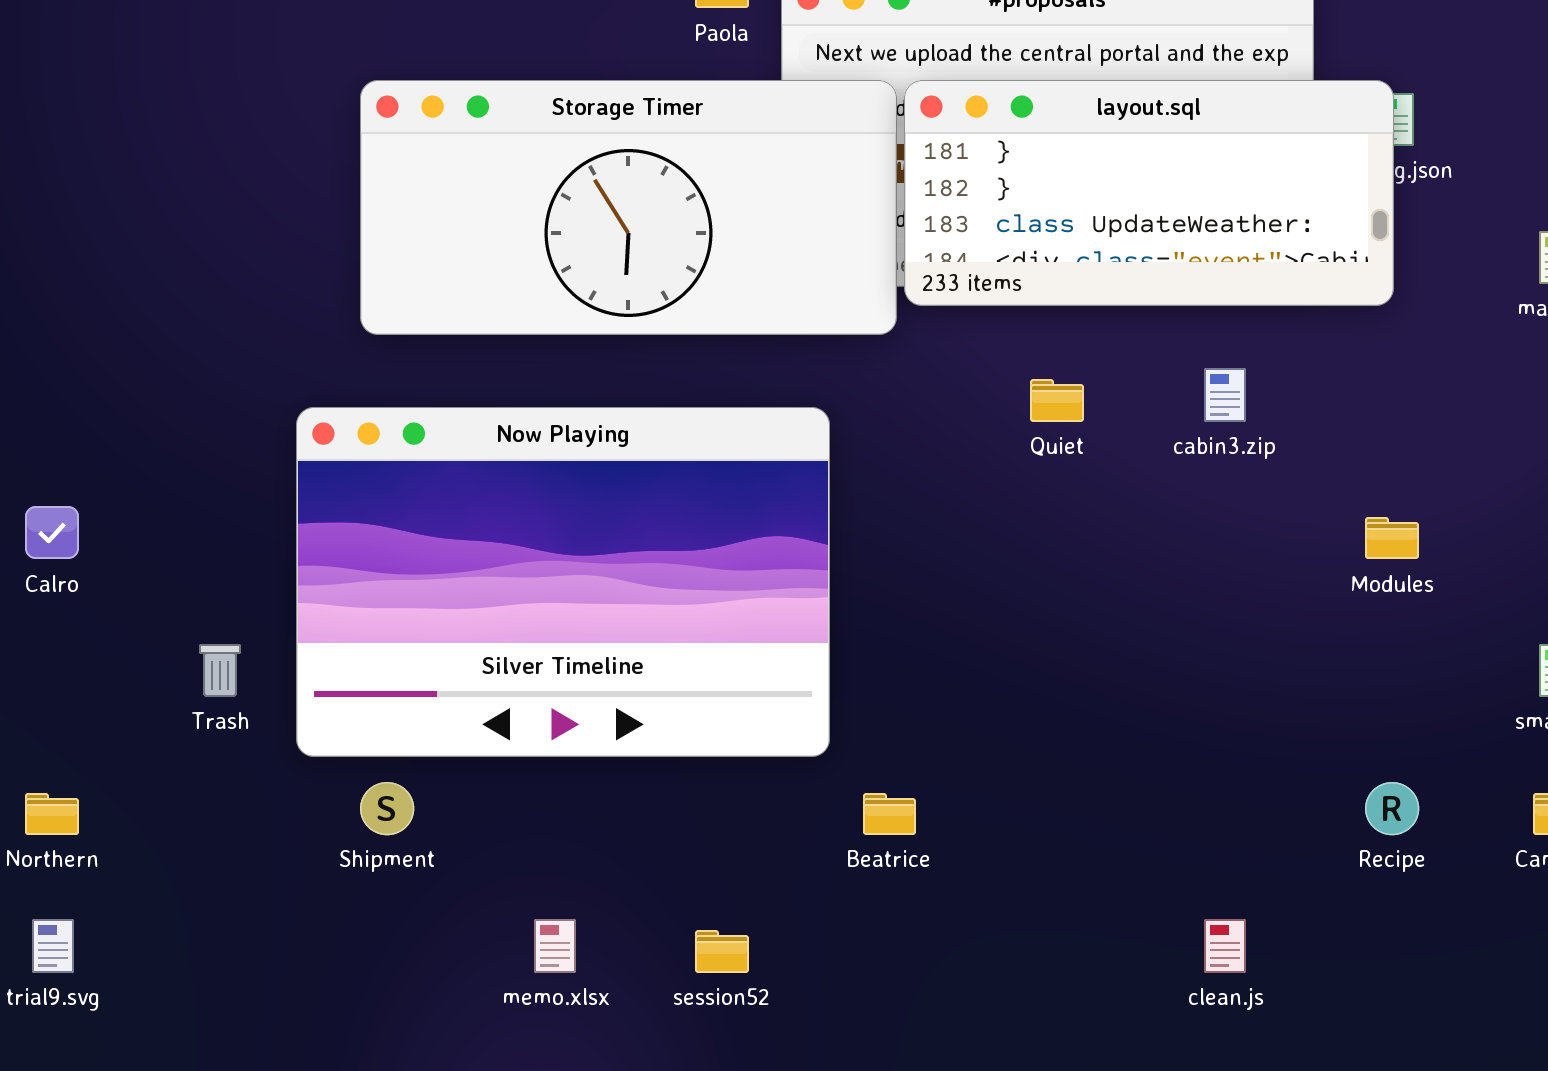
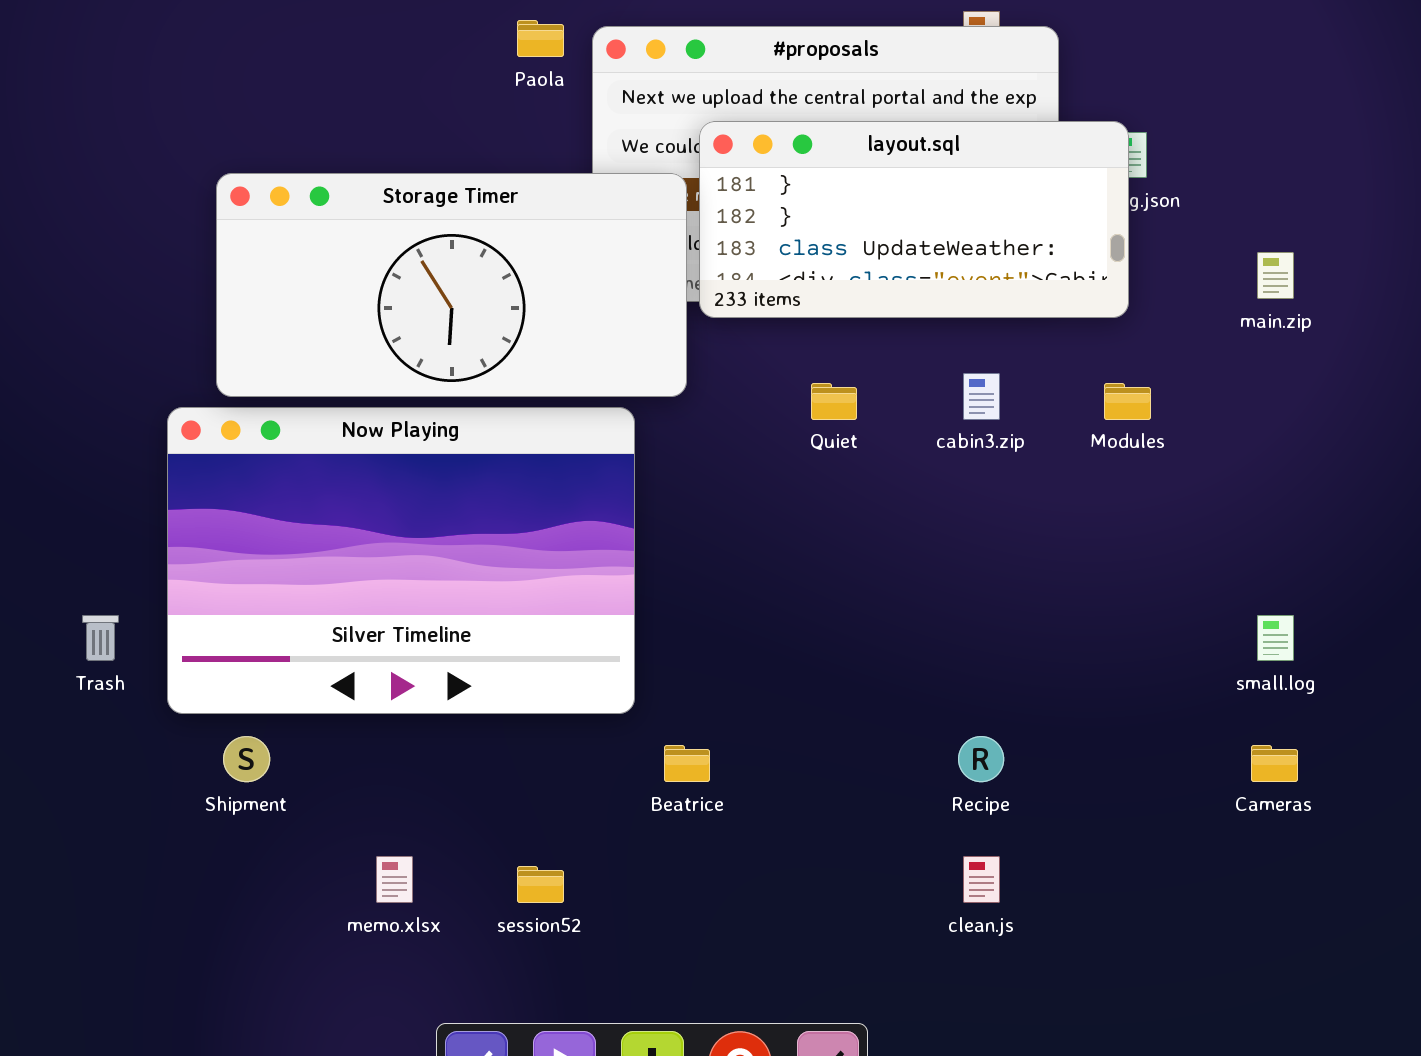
Storage Timer: [360,80,897,335] -> [216,173,687,397], moved
Modules: [1365,517,1419,559] -> [1104,383,1151,420], moved
Recipe: [1365,782,1419,835] -> [958,736,1004,782], moved

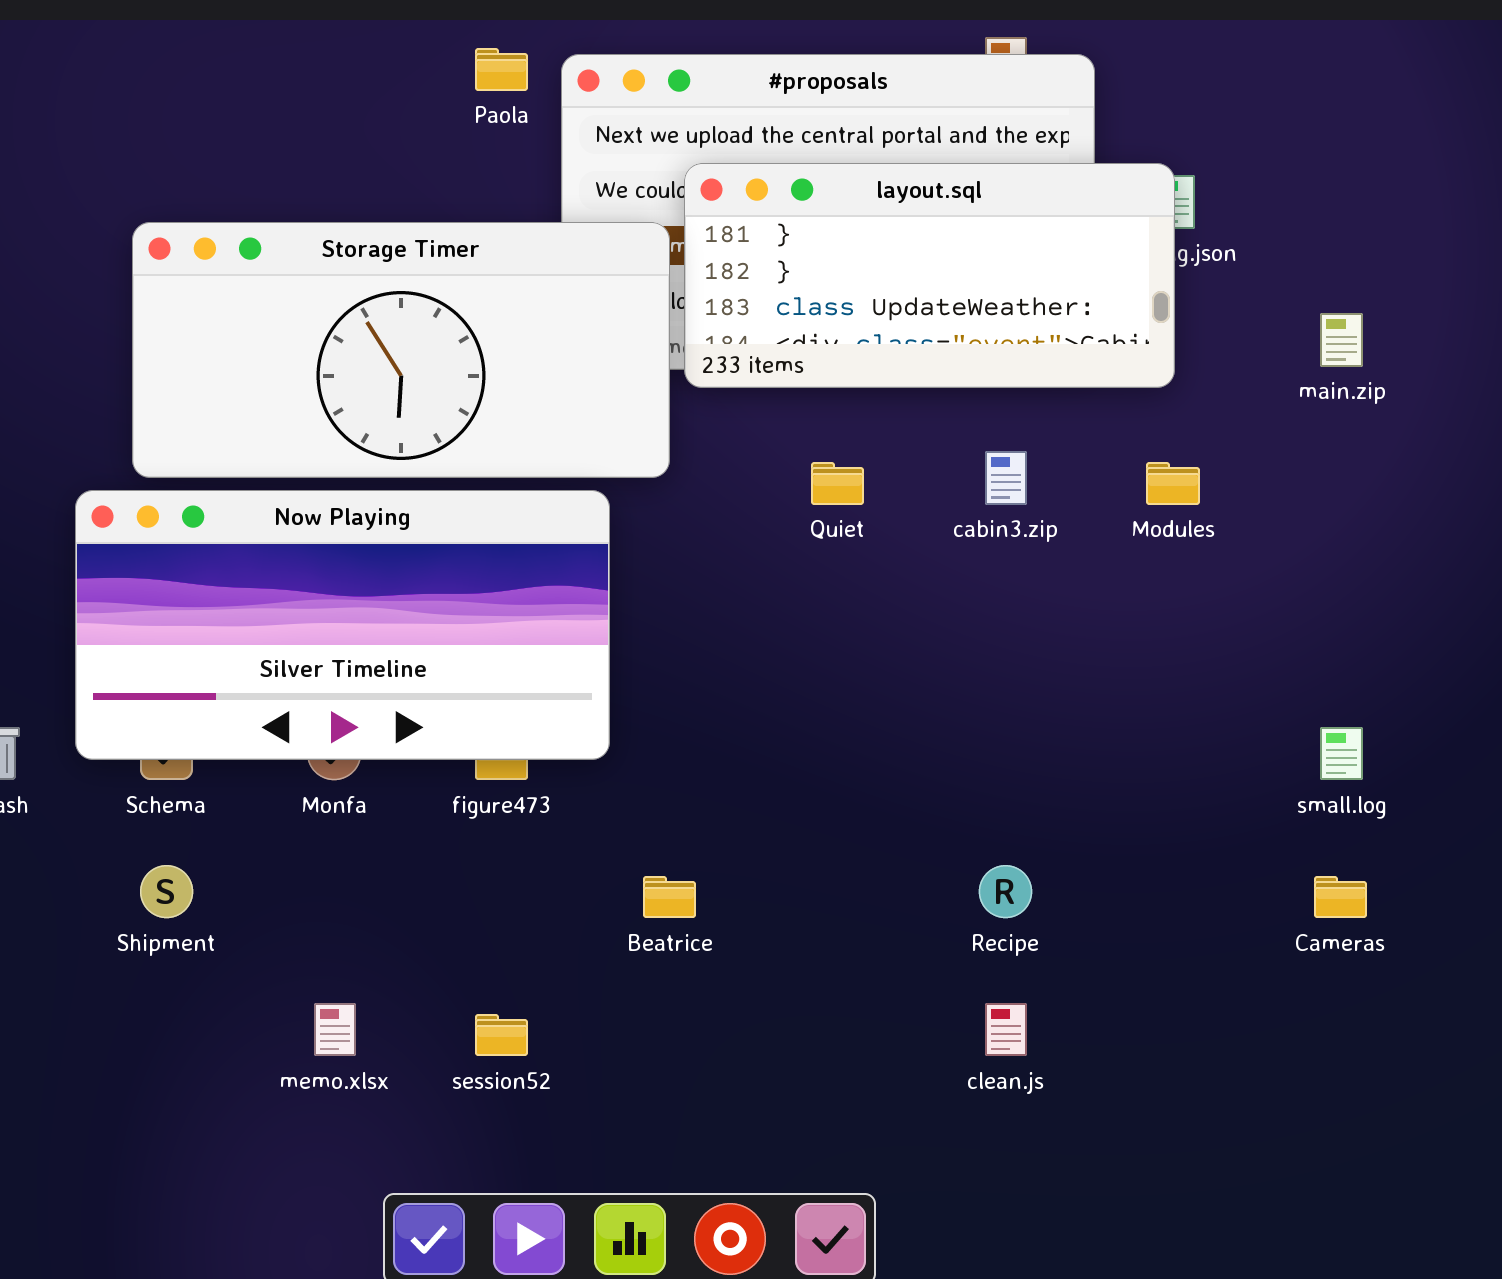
Now Playing: [167,407,635,714] -> [75,490,610,760], resized

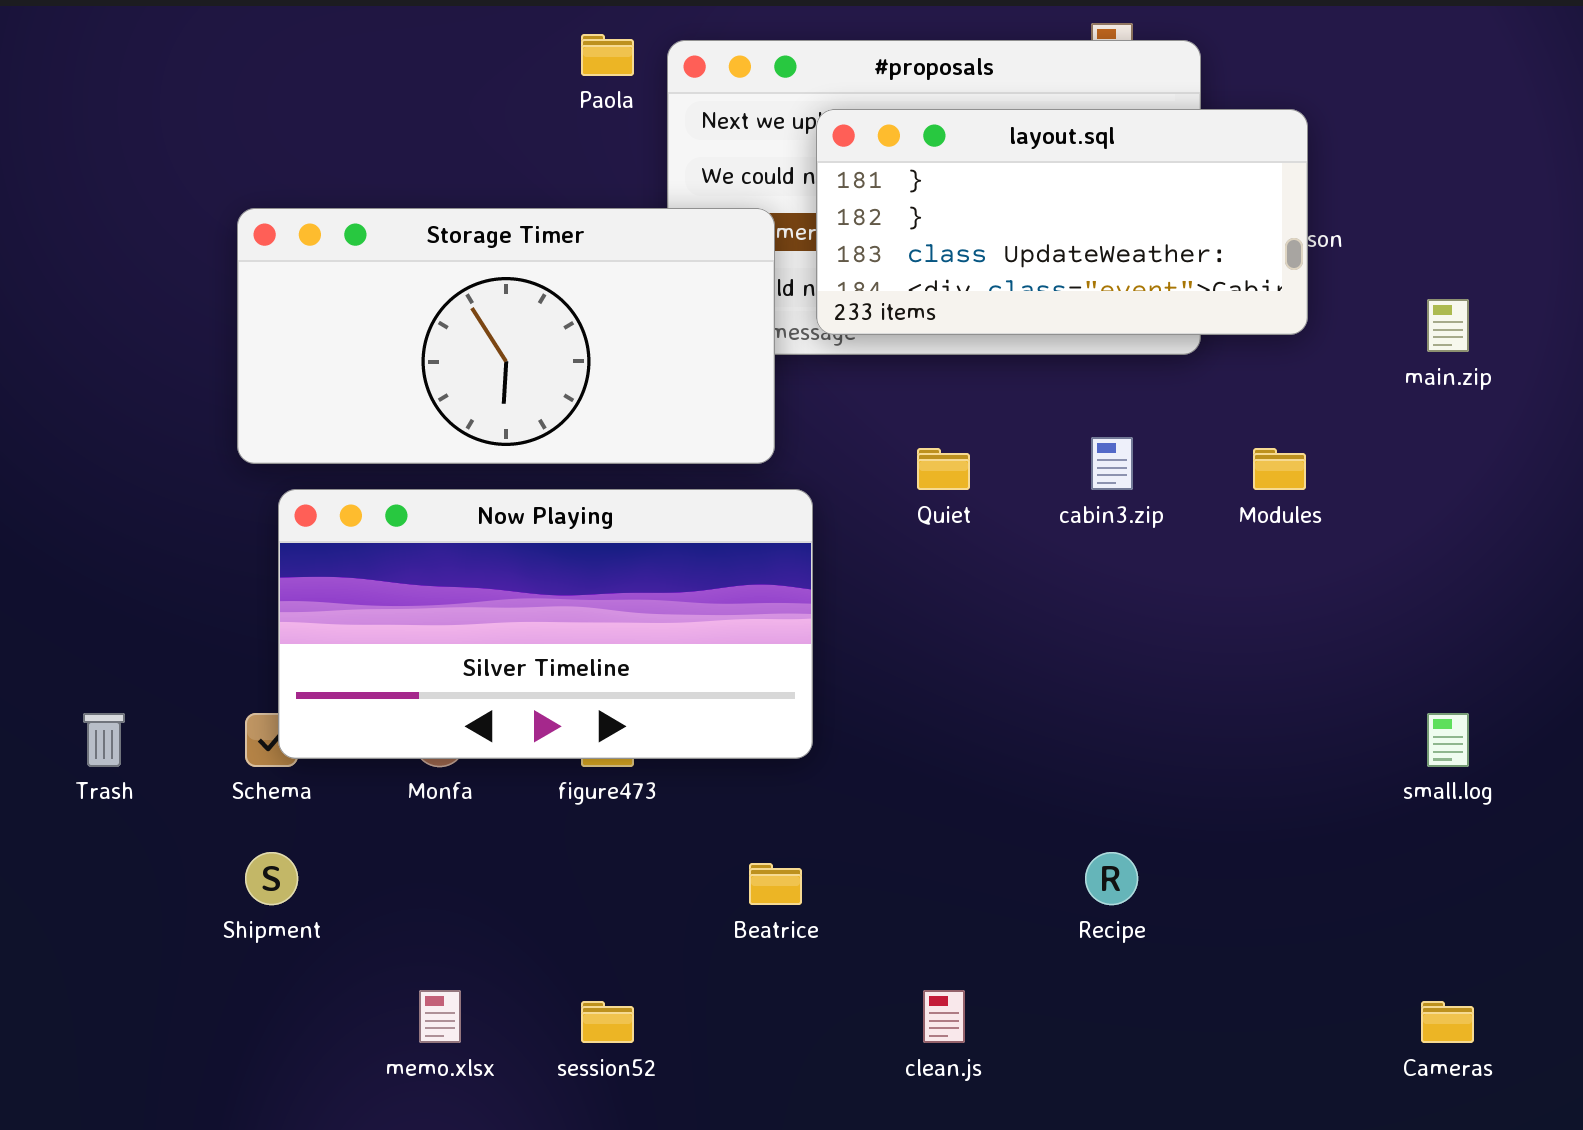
layout.sql: [684,163,1175,388] -> [816,109,1308,335], moved
Now Playing: [75,490,610,760] -> [278,489,813,759], moved
Cameras: [1314,876,1367,918] -> [1421,1001,1474,1043], moved
clean.js: [985,1003,1027,1056] -> [923,990,965,1043], moved

